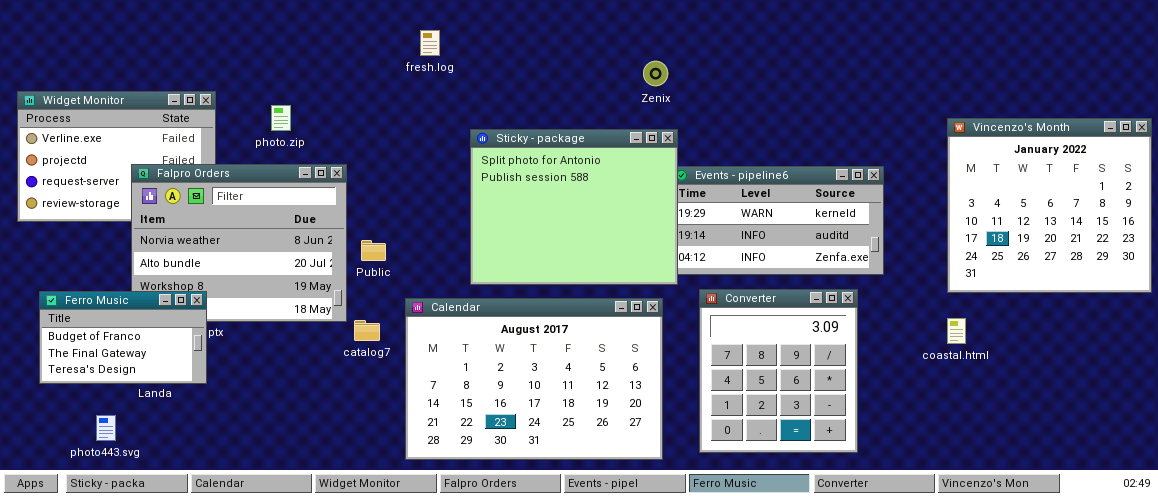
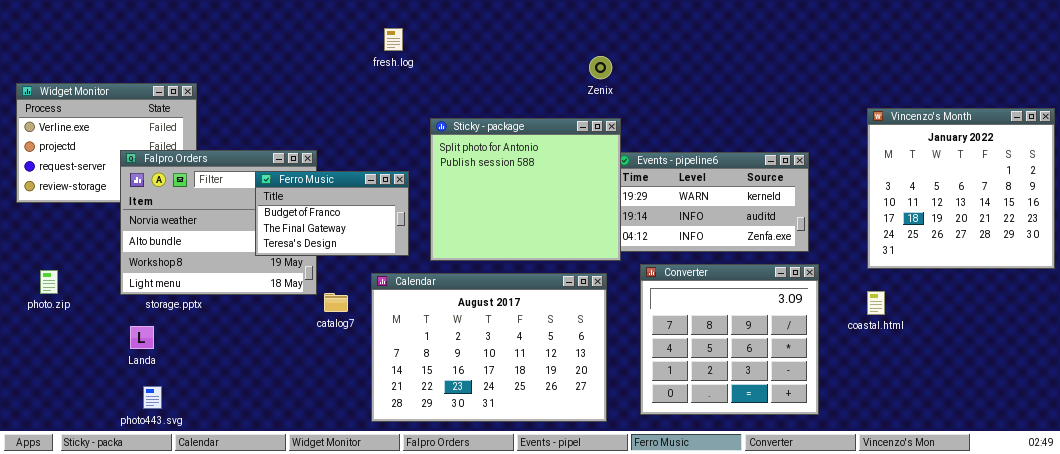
photo.zip: [271,105,291,131] -> [40,270,58,294], moved
Converter: [699,289,858,453] -> [640,264,819,415], resized
Ferro Music: [39,291,207,384] -> [255,171,409,256], moved
photo443.svg: [96,415,116,441] -> [143,386,162,409], moved

